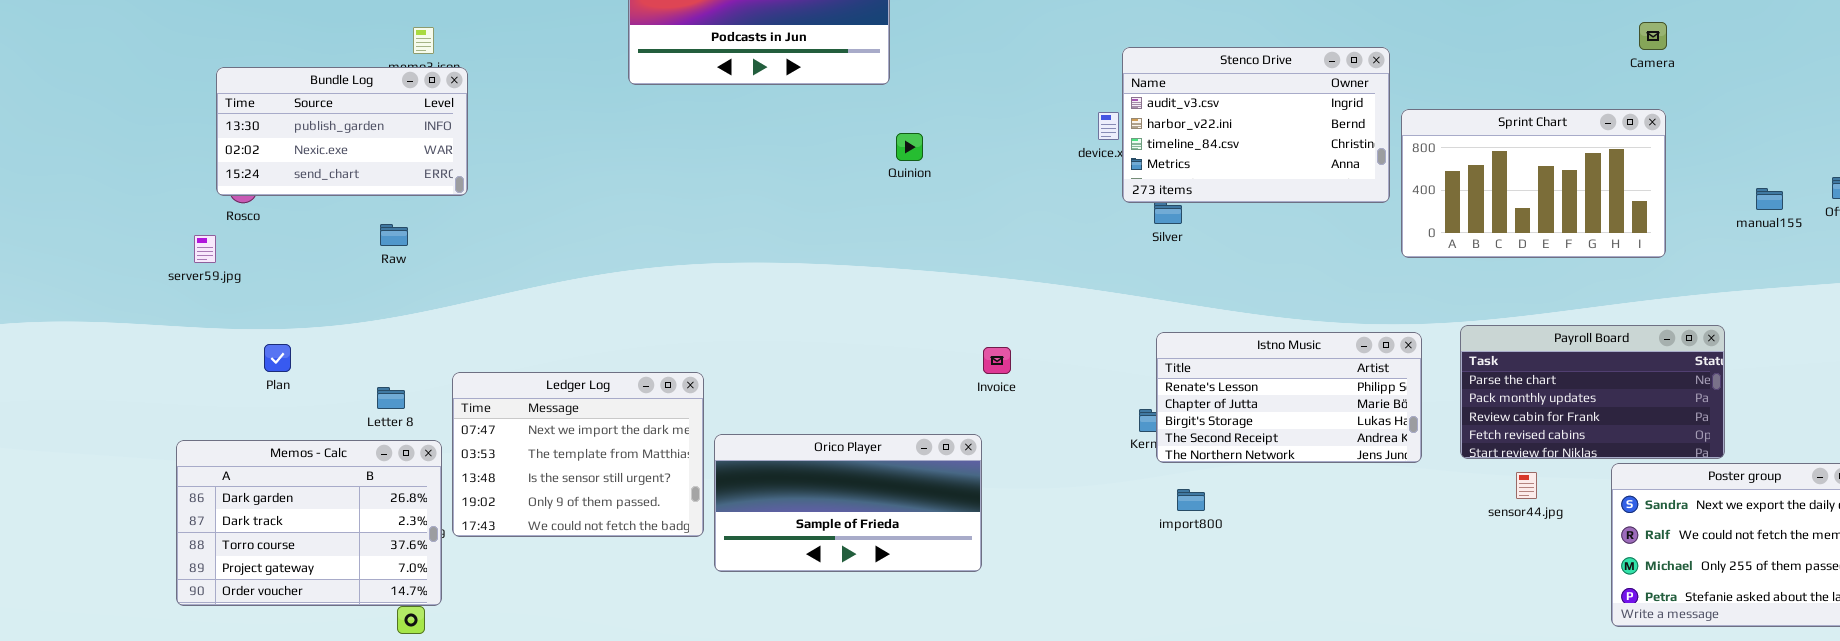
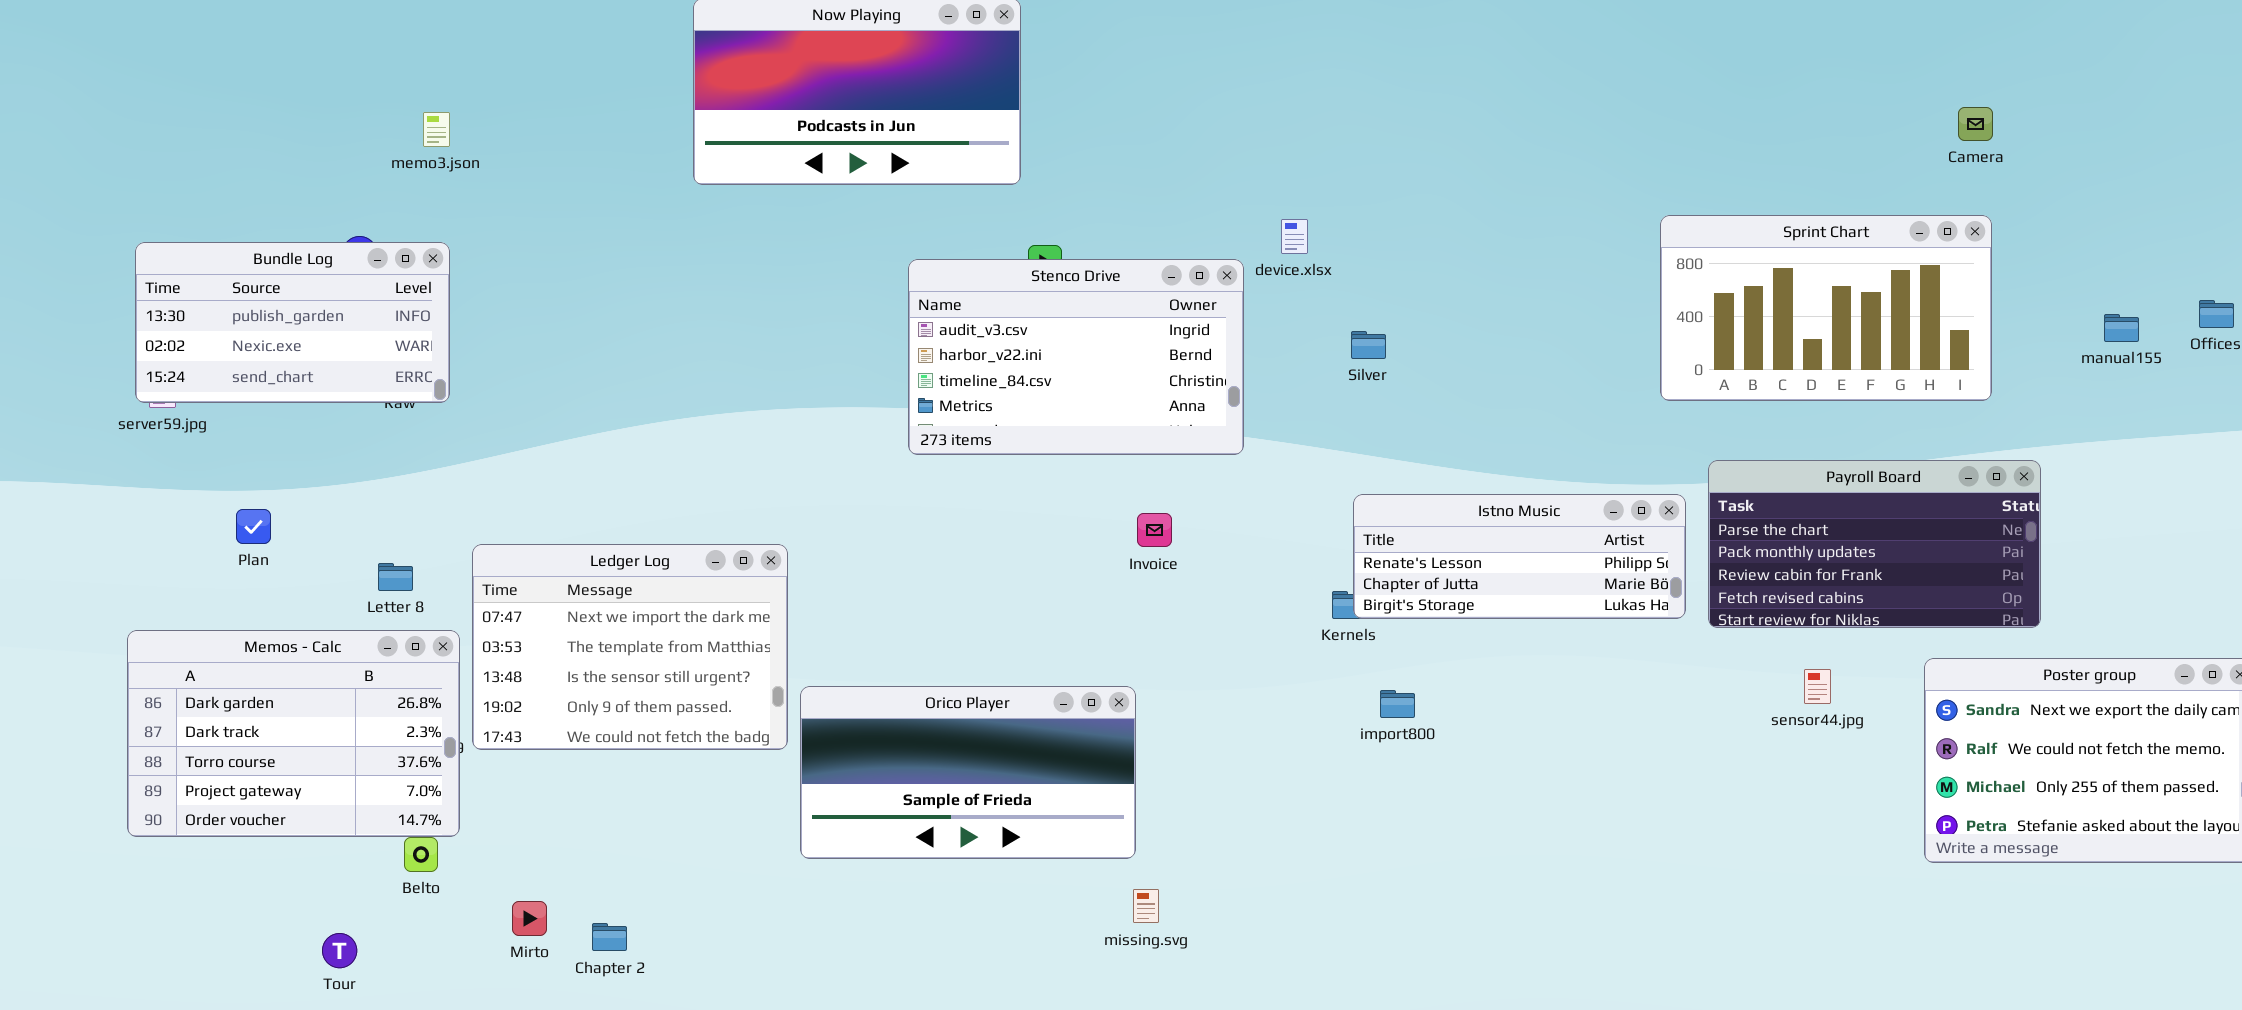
Stenco Drive: [1122,47,1390,203] -> [908,259,1244,455], moved
Bundle Log: [216,67,468,196] -> [135,242,450,403], moved
Payroll Board: [1460,325,1725,459] -> [1708,460,2041,628], moved
Istno Music: [1156,332,1422,463] -> [1353,494,1686,619], resized
Orico Player: [714,434,982,572] -> [800,686,1136,859], moved

